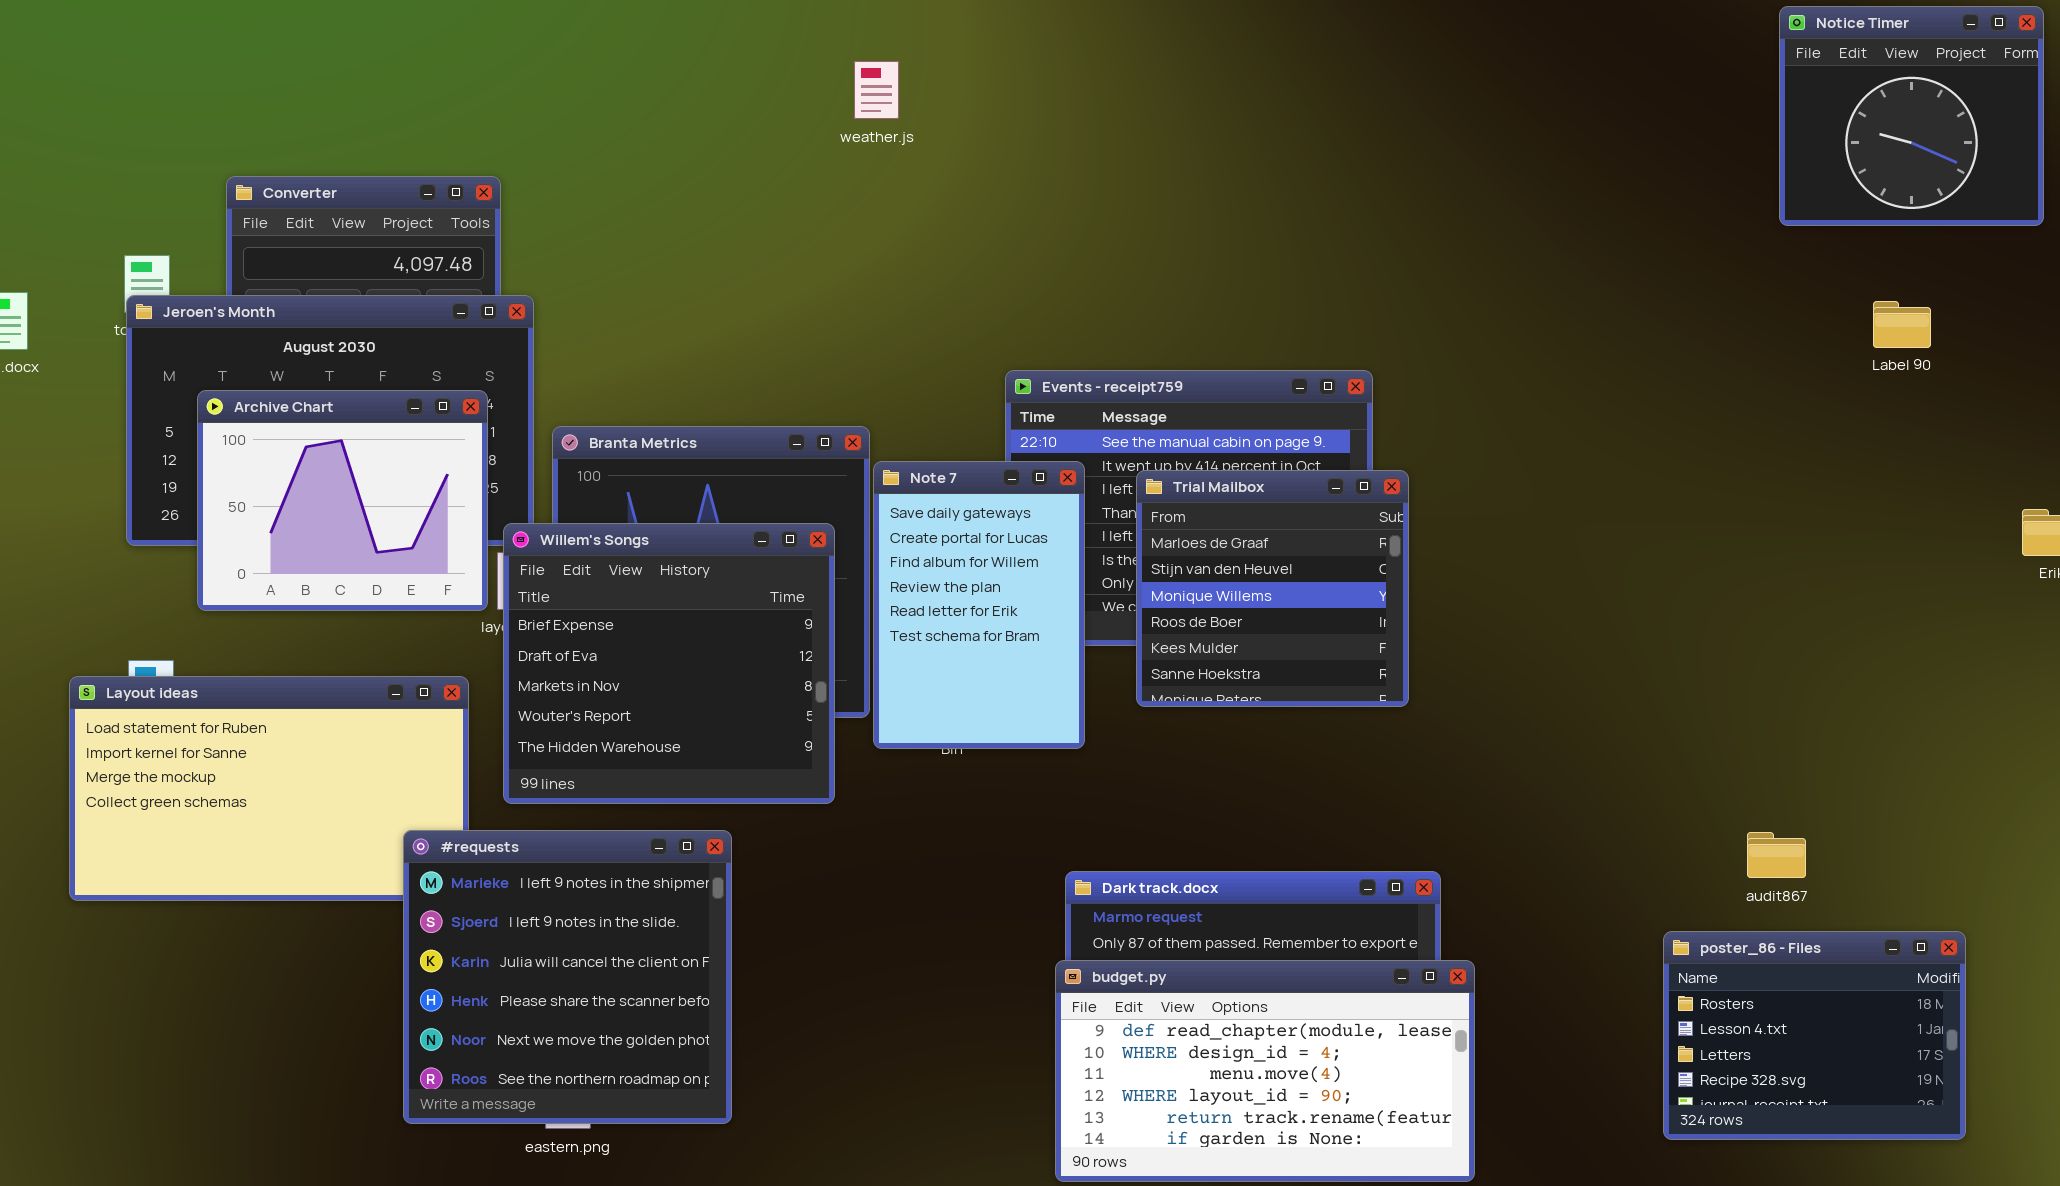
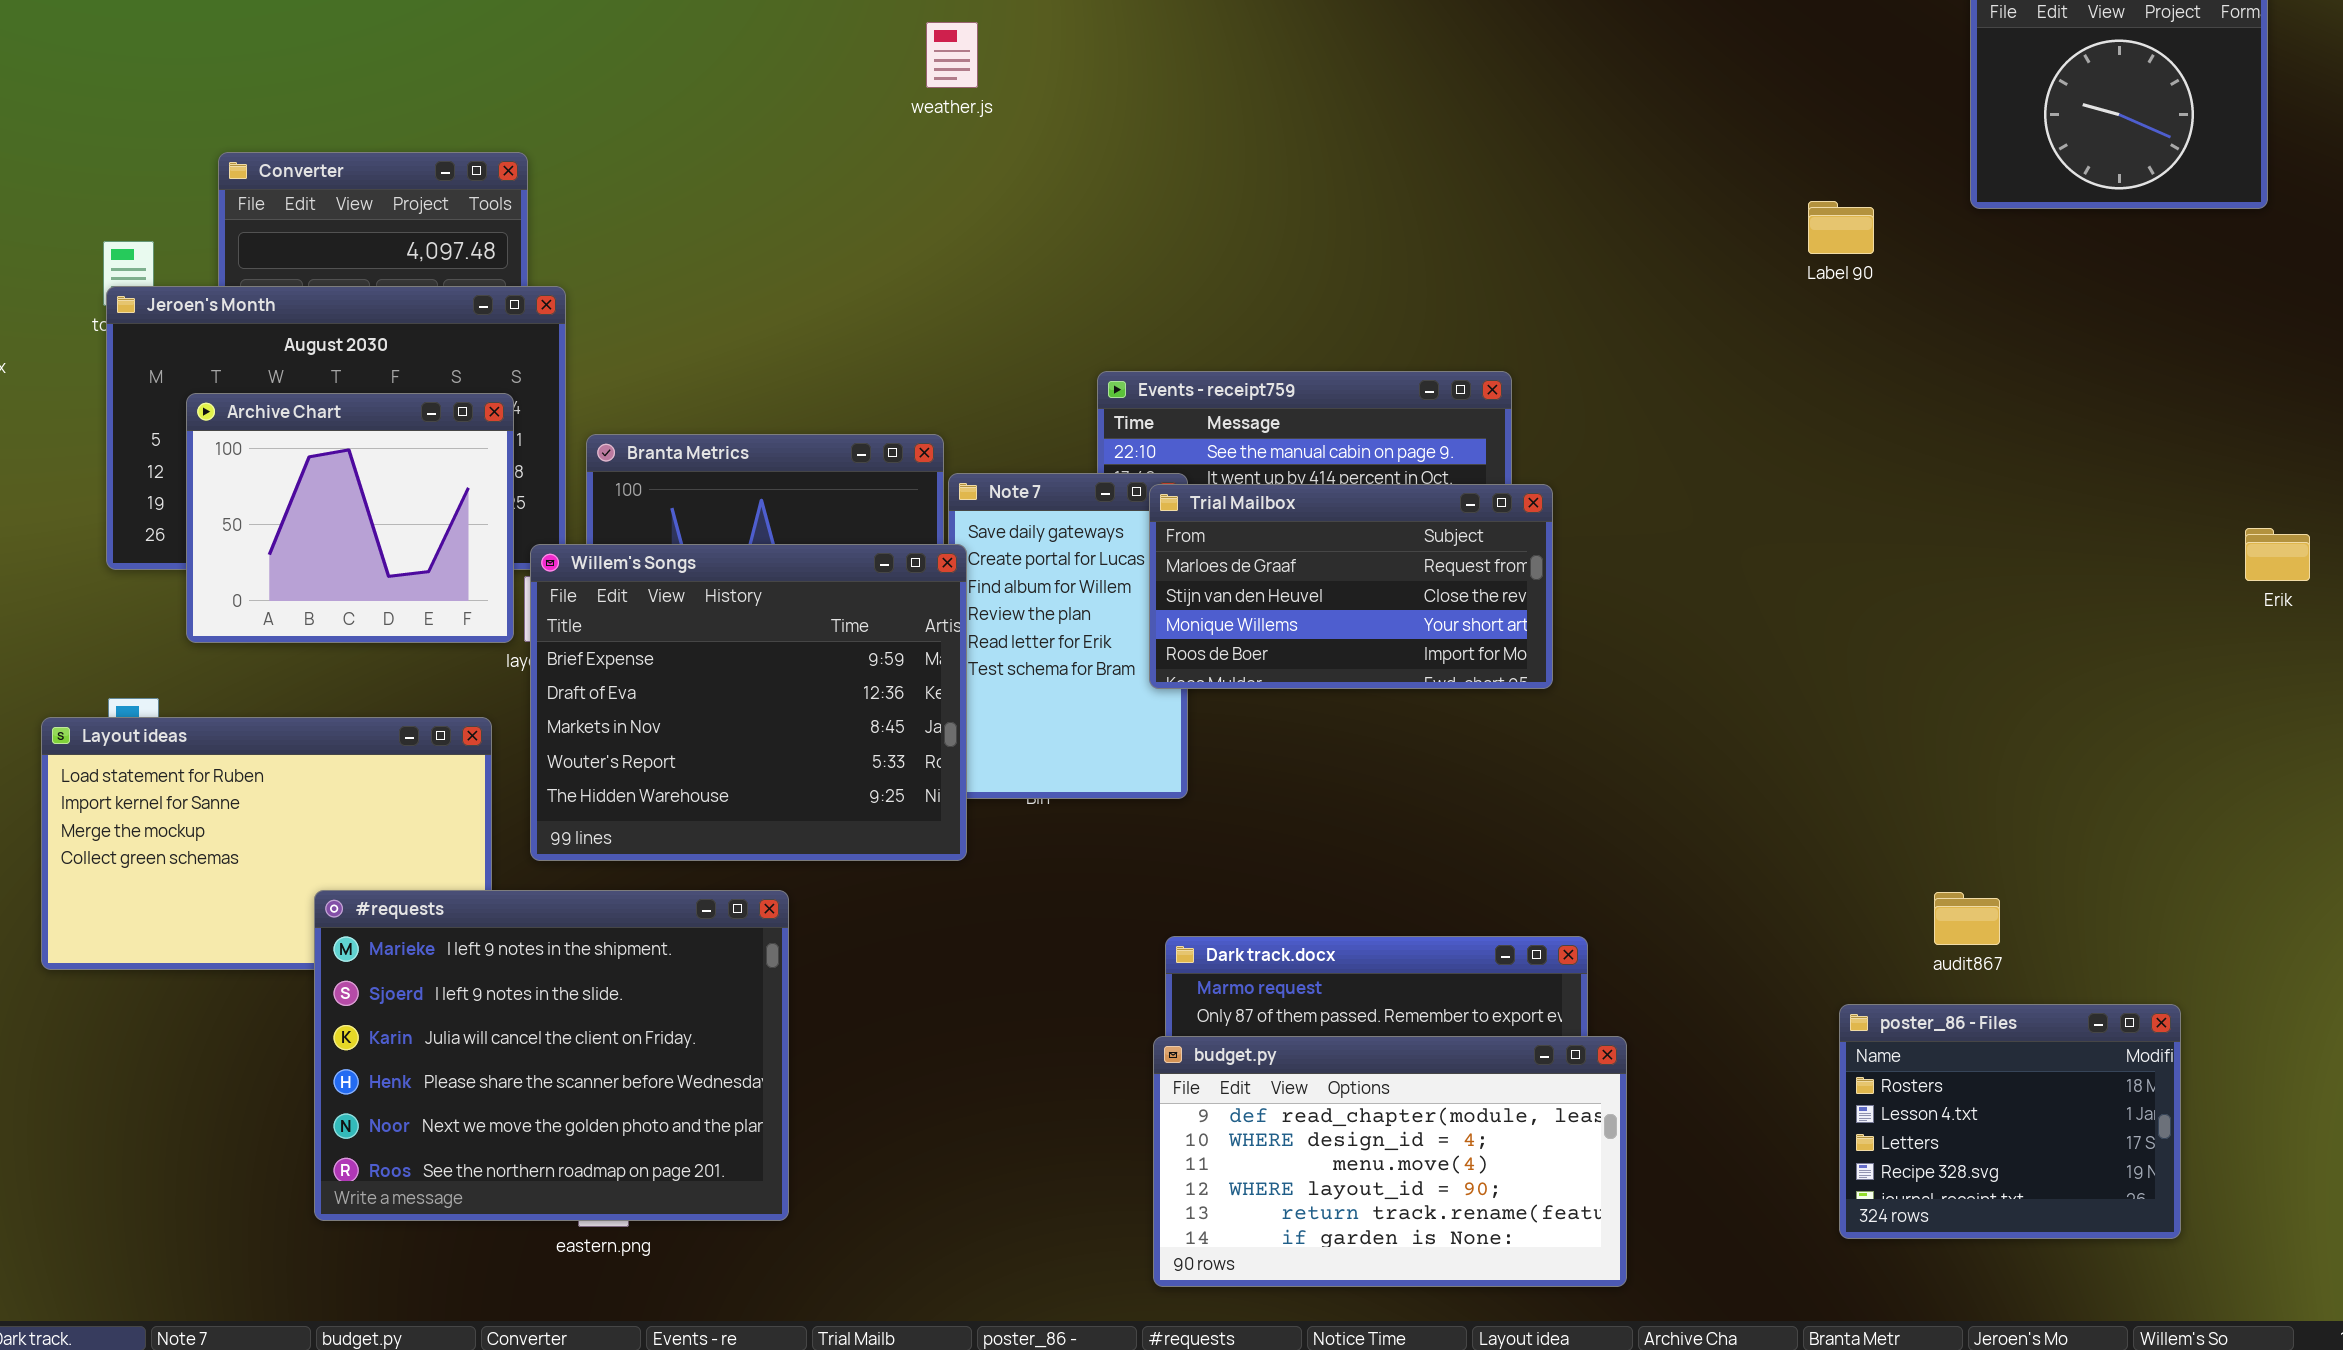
Label 90: [1873,301,1931,348] -> [1808,201,1874,254], moved
Trial Mailbox: [1136,470,1409,707] -> [1149,484,1553,689], resized
Willem's Songs: [503,523,835,804] -> [530,544,967,861], resized
#requests: [403,830,732,1124] -> [314,890,789,1221], resized

